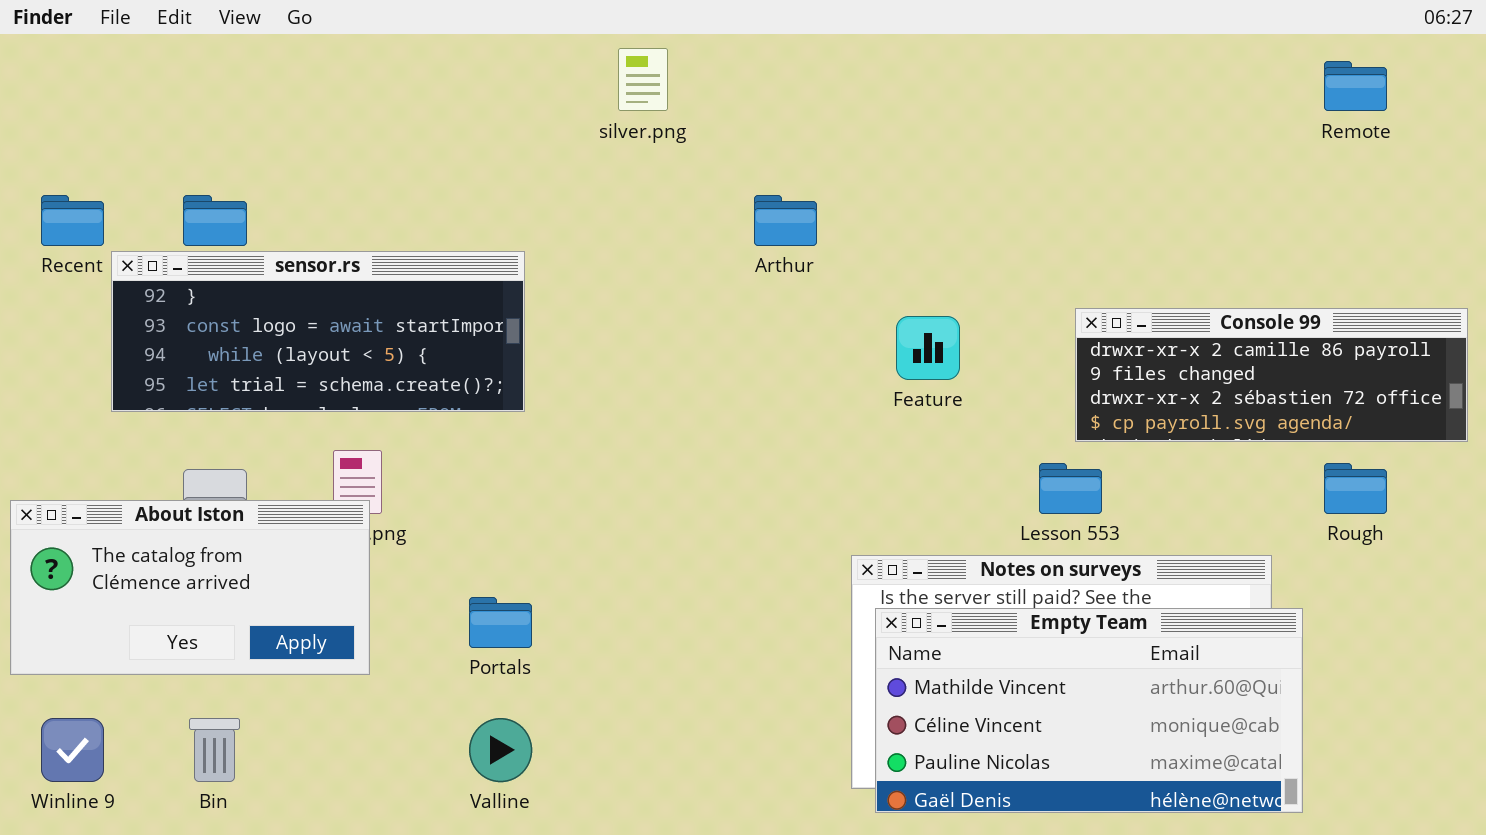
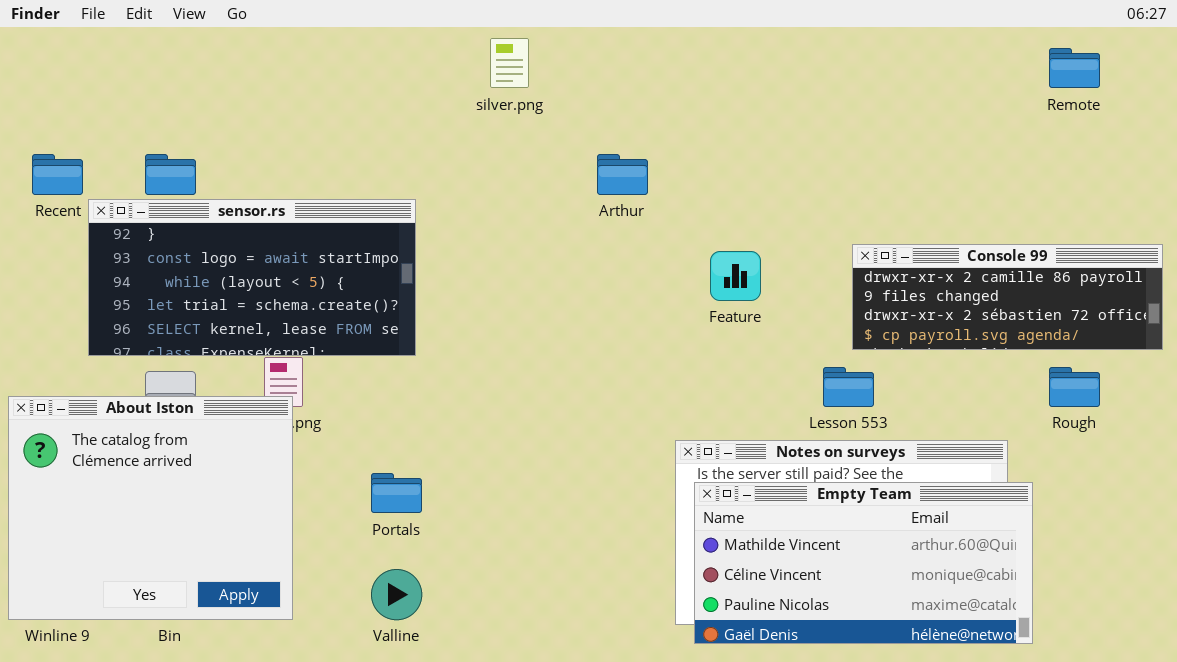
sensor.rs: [111,251,525,412] -> [88,199,416,356], resized
About Iston: [10,500,370,675] -> [8,396,293,620], resized

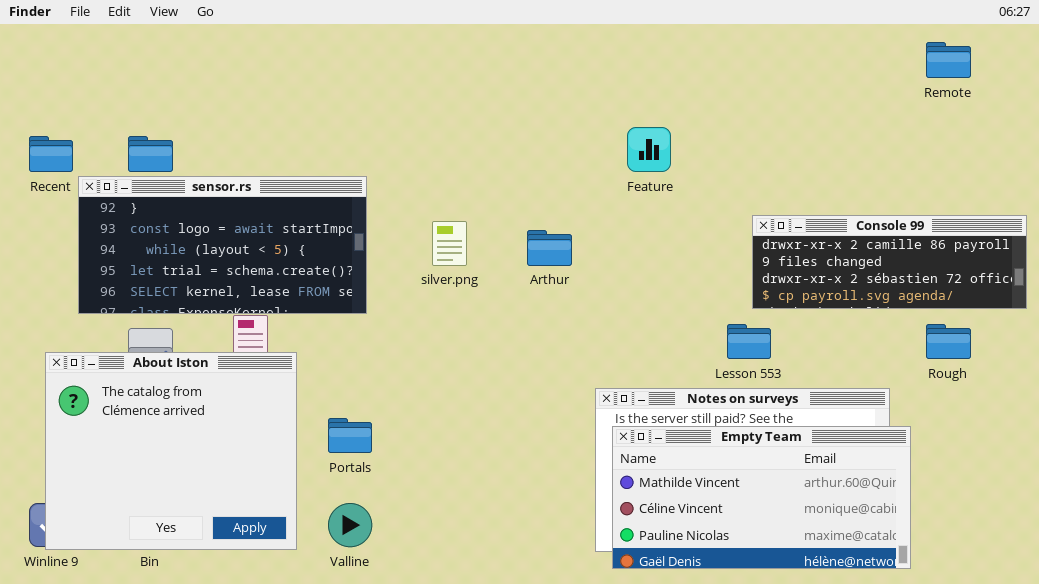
silver.png: [490,38,529,88] -> [432,221,467,266], moved
Arthur: [597,154,648,195] -> [527,230,572,266], moved
Feature: [710,251,761,301] -> [627,127,671,172], moved
About Iston: [8,396,293,620] -> [45,352,297,550], moved

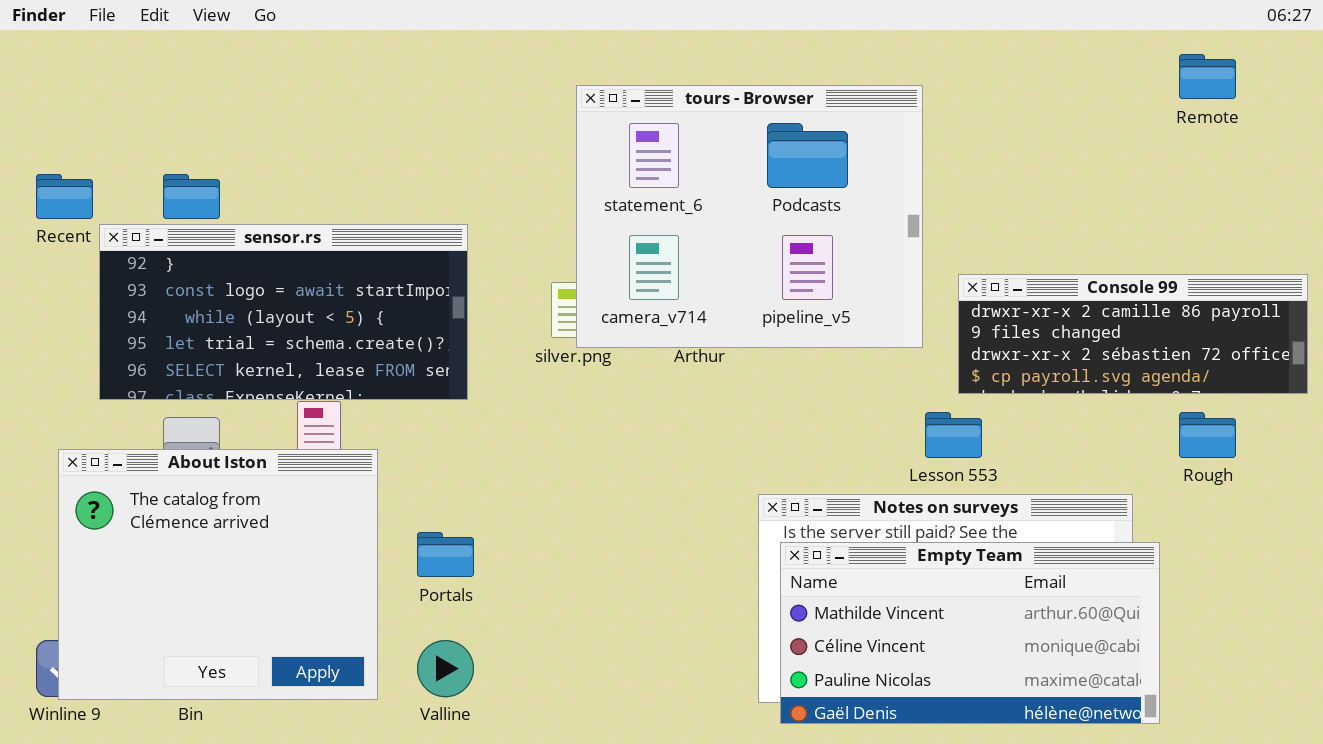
tours - Browser: none -> [576,85,923,348], opened

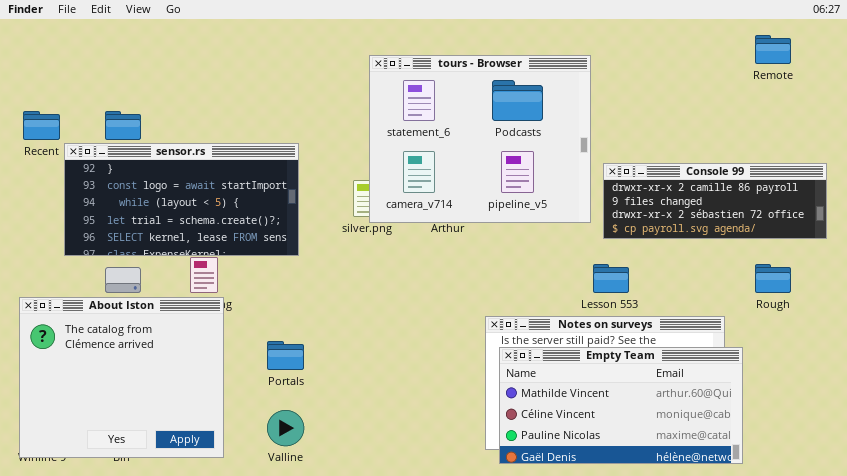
Console 99: [958,274,1308,394] -> [603,163,827,239], moved
About Iston: [58,449,378,700] -> [19,297,224,458], moved

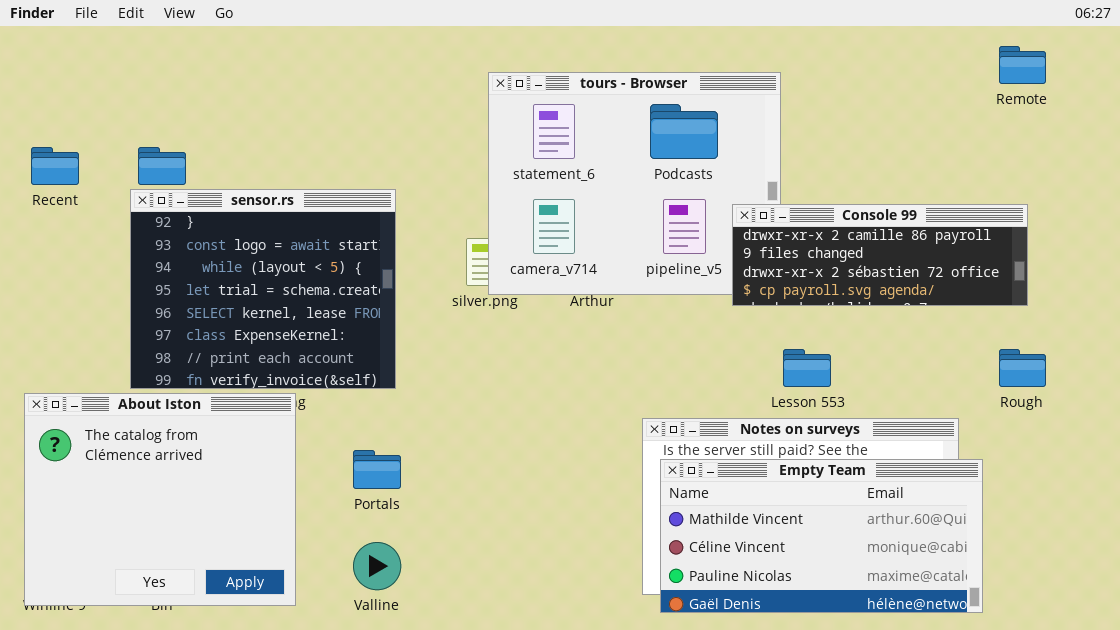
sensor.rs: [64,143,299,256] -> [130,189,396,389], resized
Console 99: [603,163,827,239] -> [732,204,1028,306], moved

